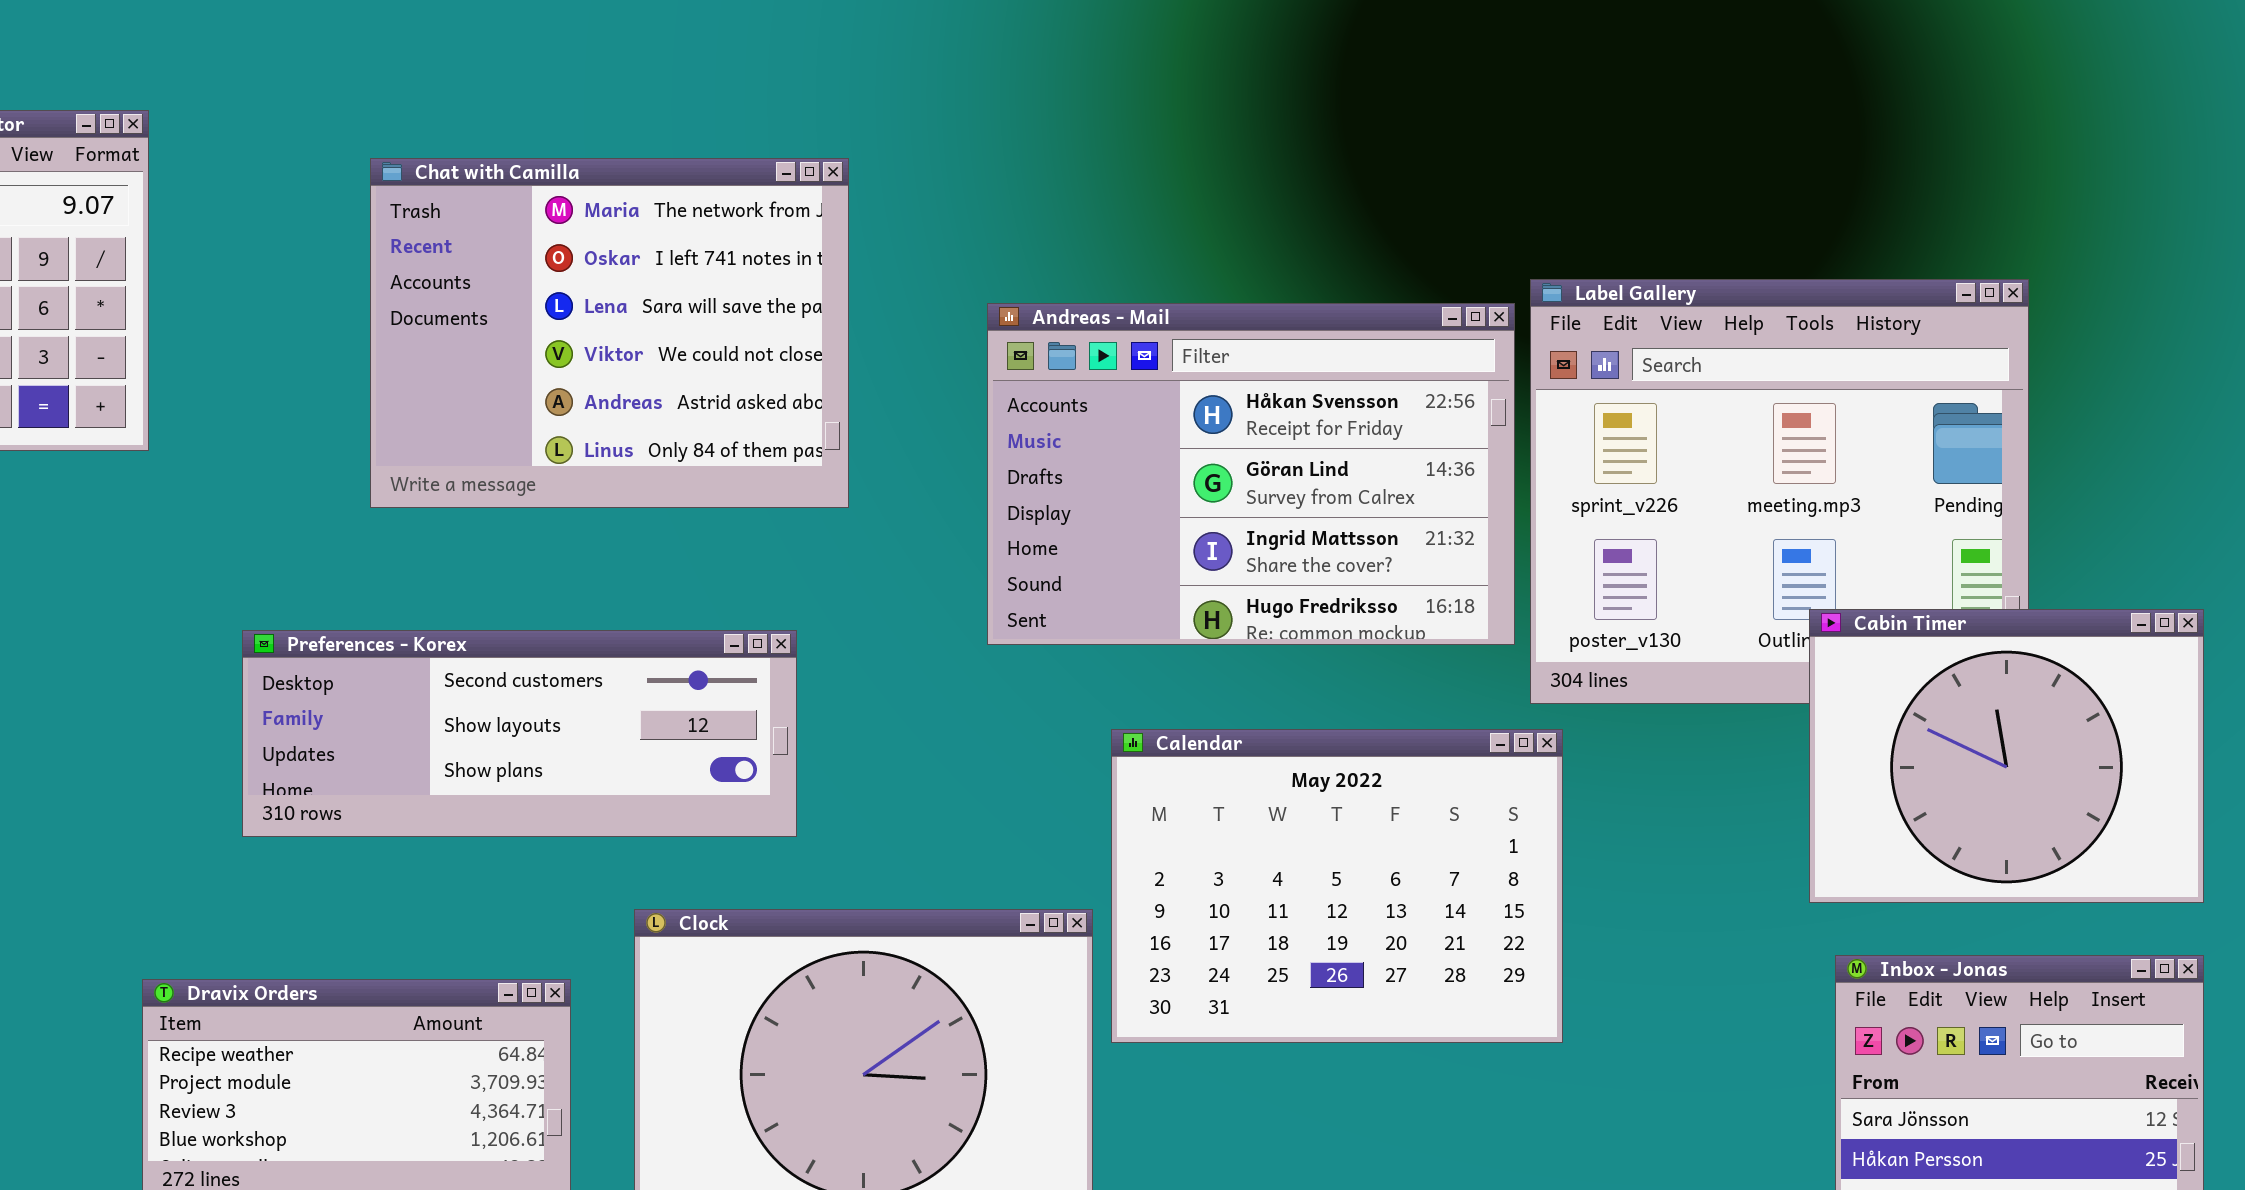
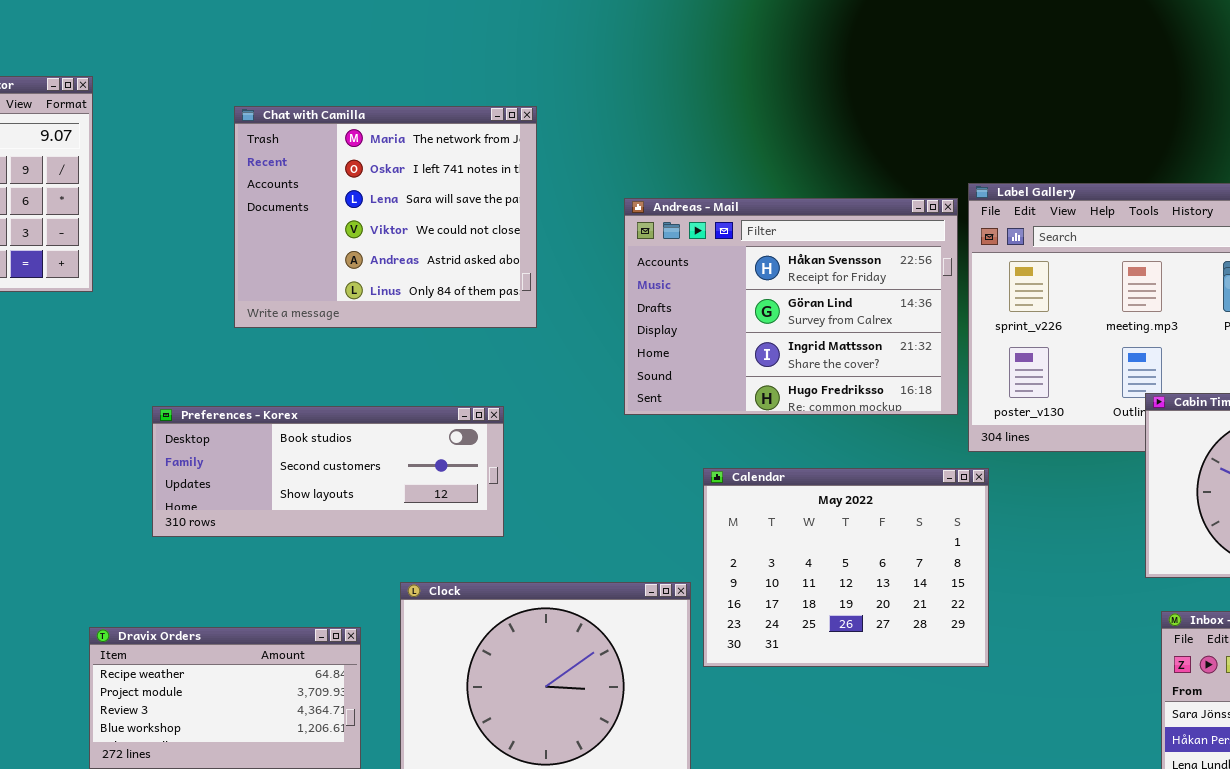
Preferences - Korex: [242,630,797,837] -> [152,406,504,537], scrolled up 1 row

